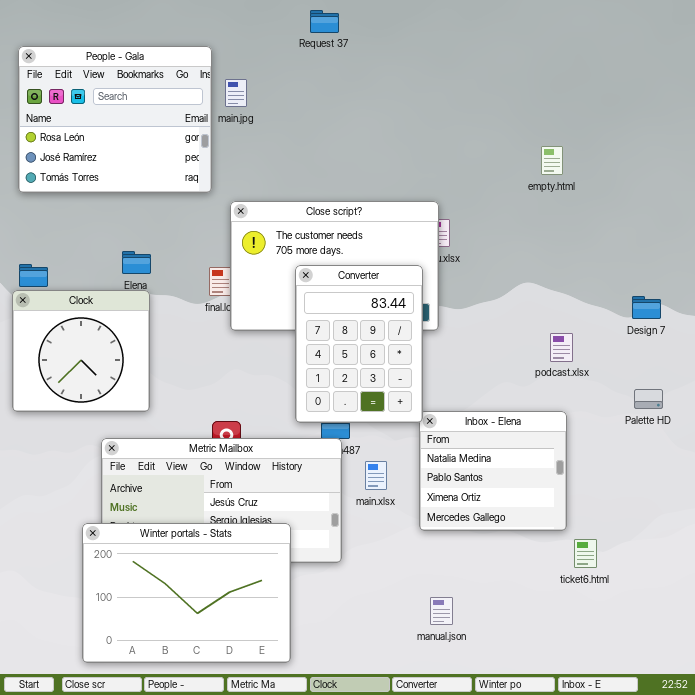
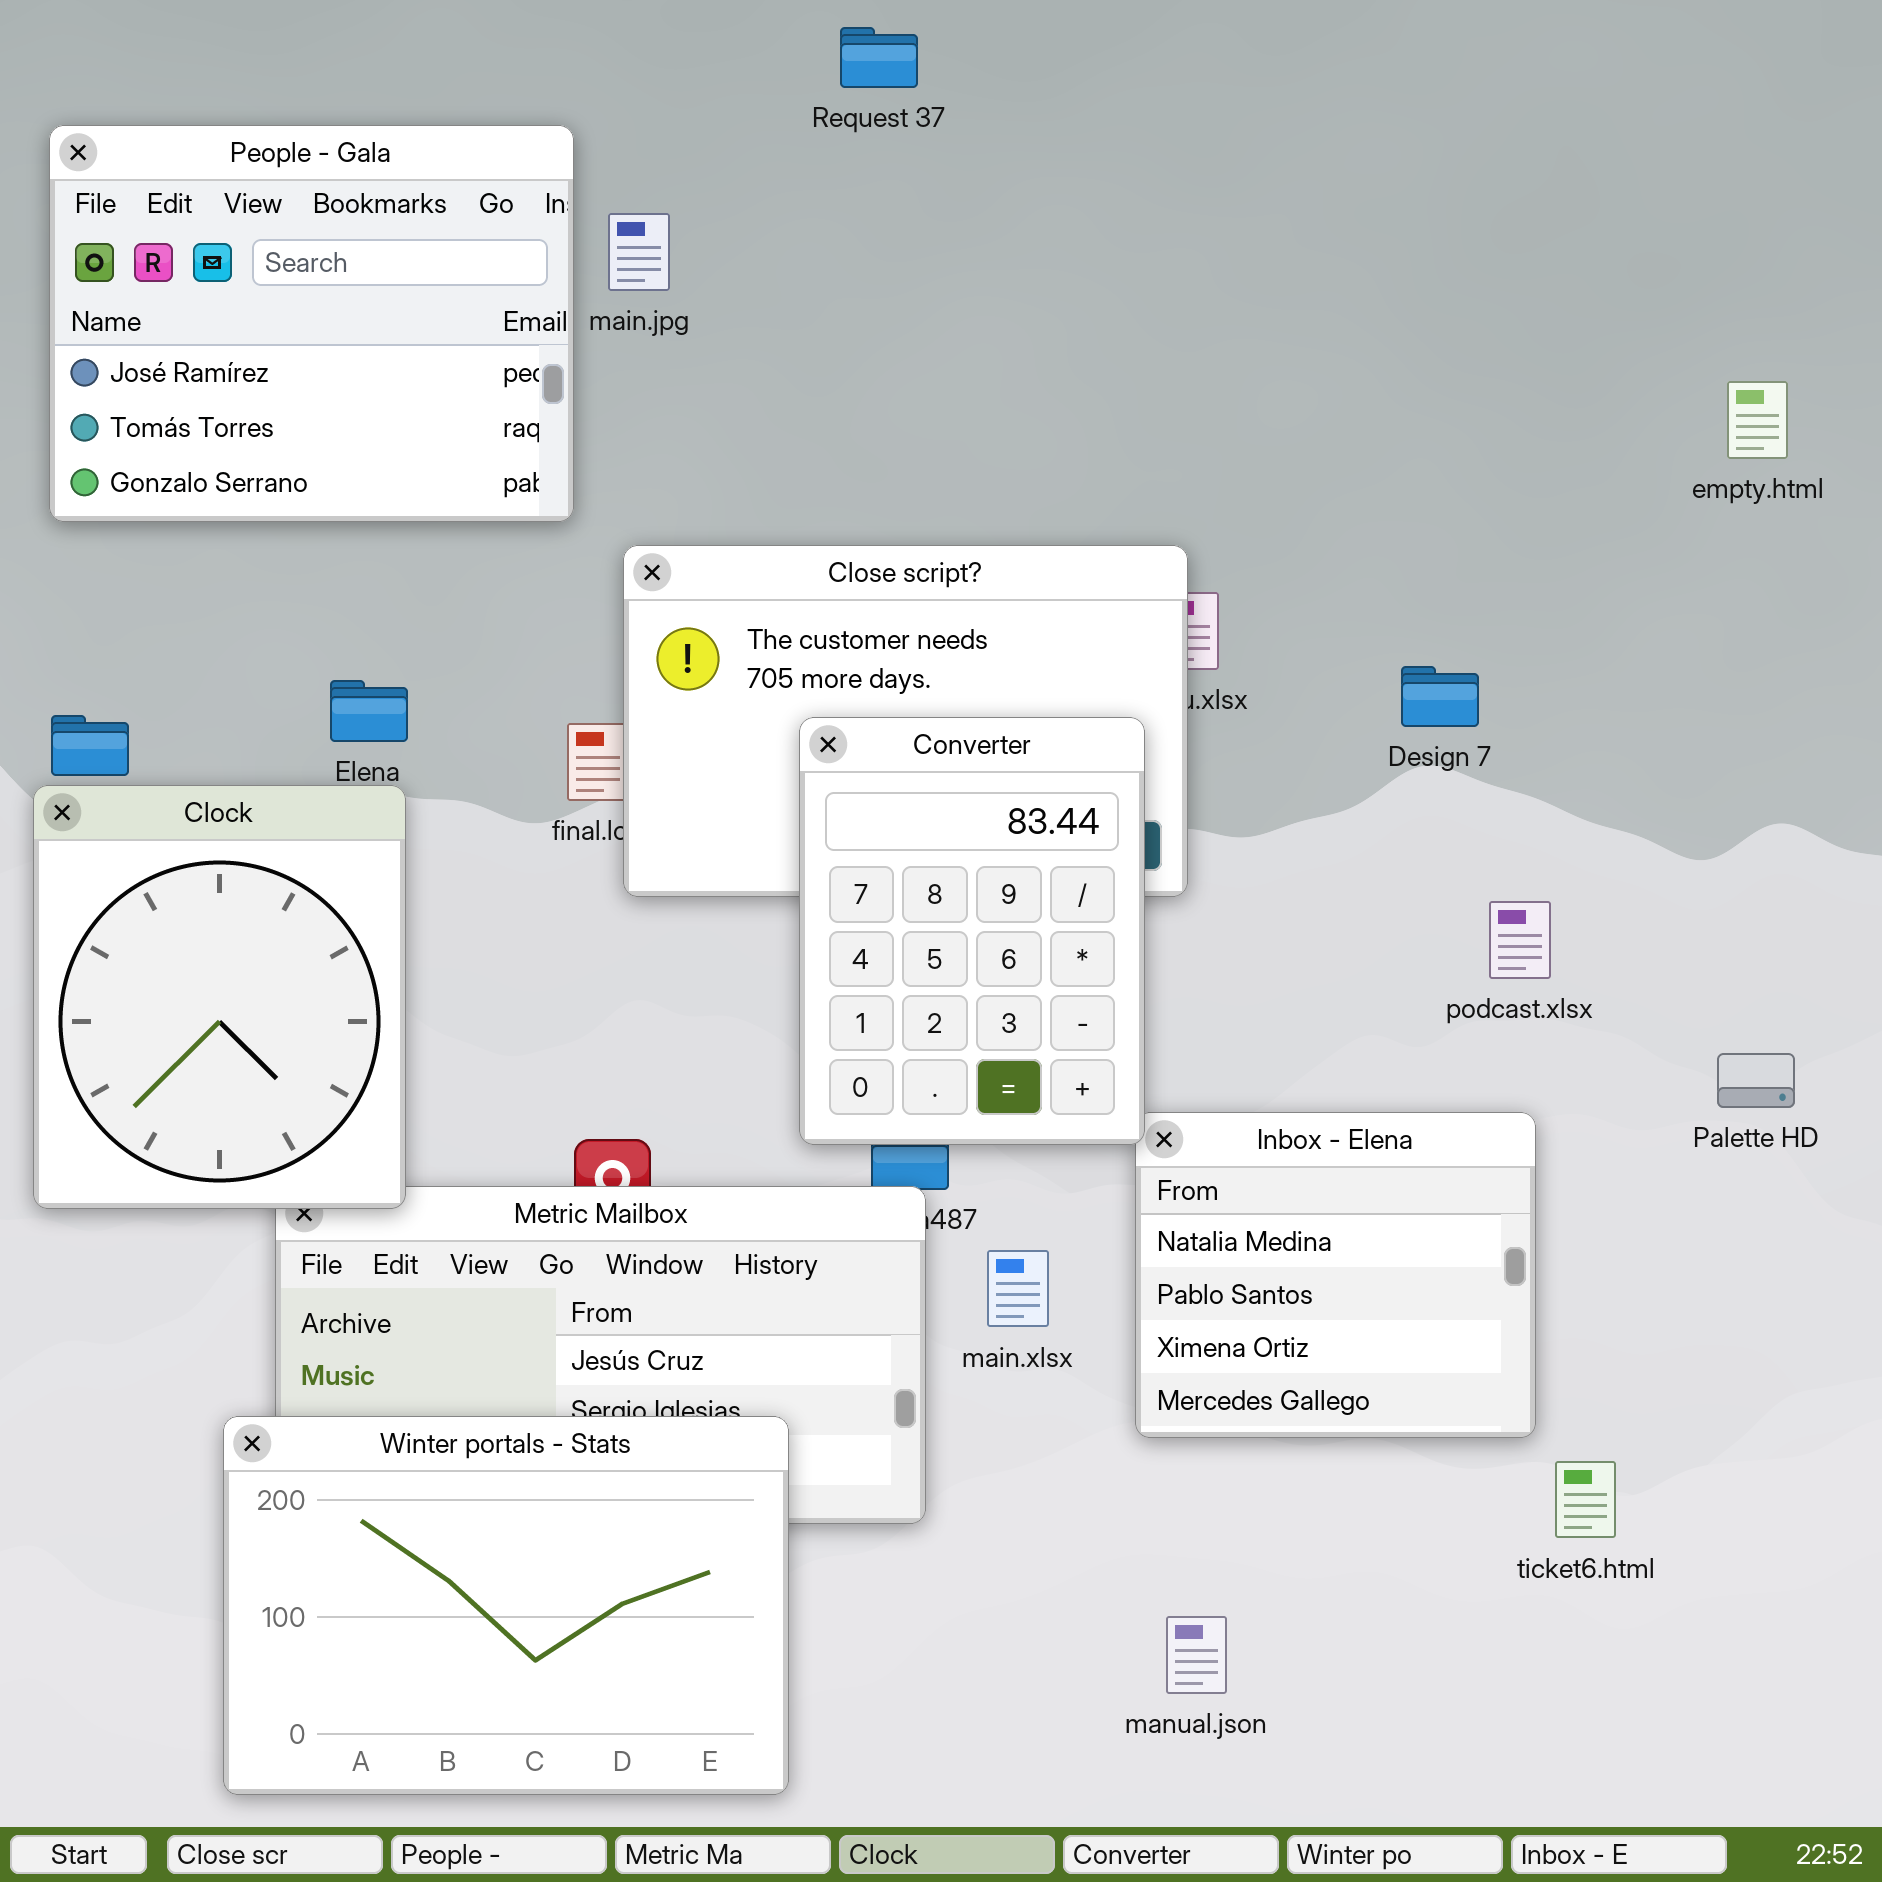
People - Gala: [18,46,212,193] -> [49,125,574,522], scrolled down 1 row
empty.html: [541,146,563,175] -> [1727,381,1788,459], moved
Clock: [12,290,150,412] -> [33,785,406,1209], resized
Design 7: [632,296,661,319] -> [1401,666,1479,727], moved

